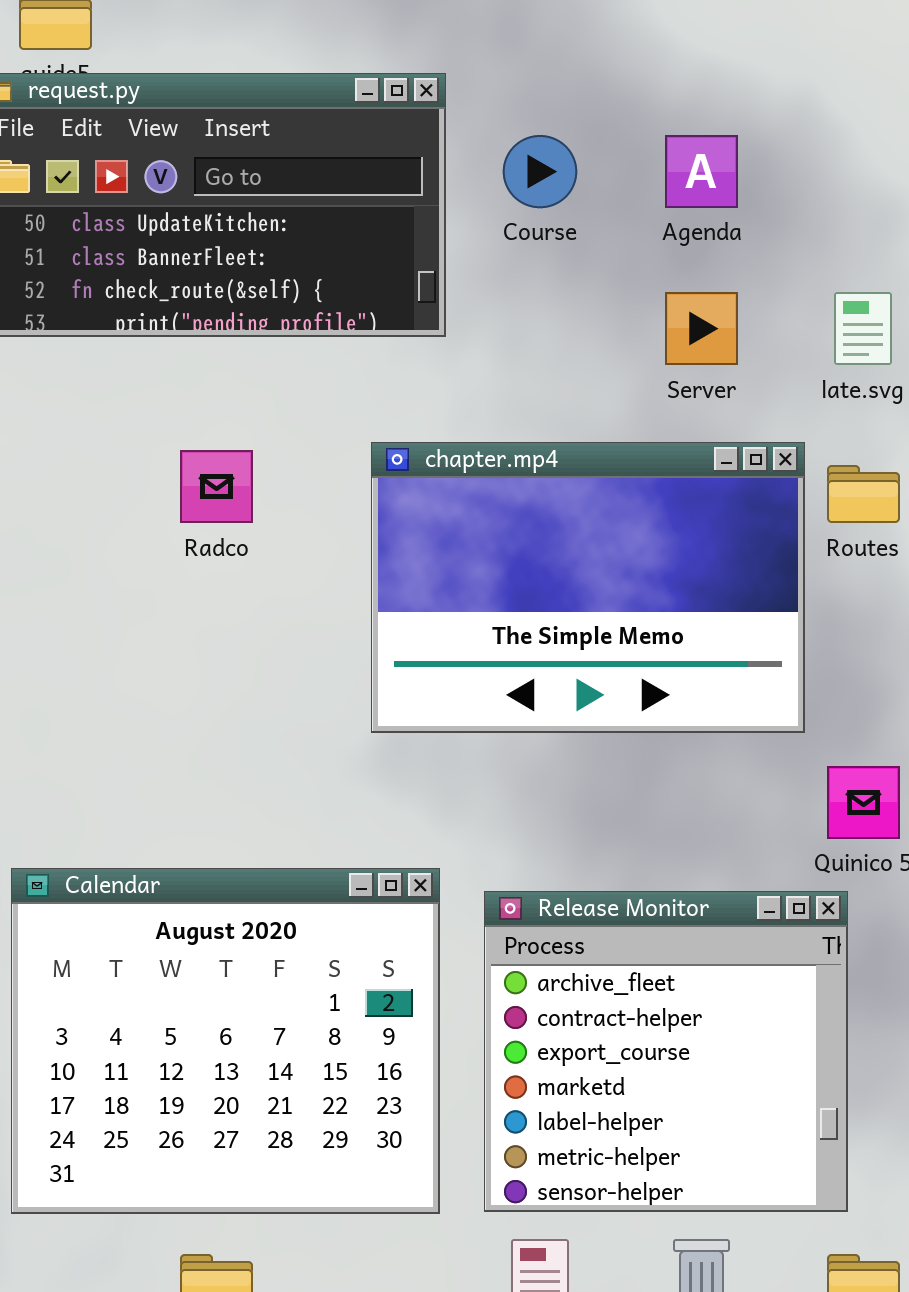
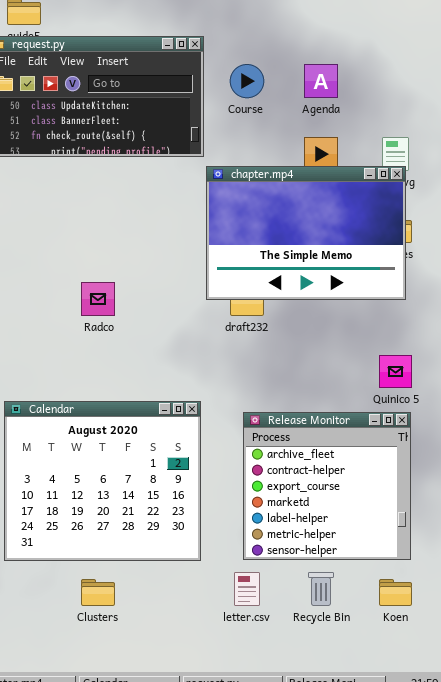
chapter.mp4: [371,442,805,733] -> [206,166,406,300], moved
Radco: [180,450,253,523] -> [81,282,115,316], moved
Release Monitor: [484,891,848,1212] -> [243,412,411,560], moved

